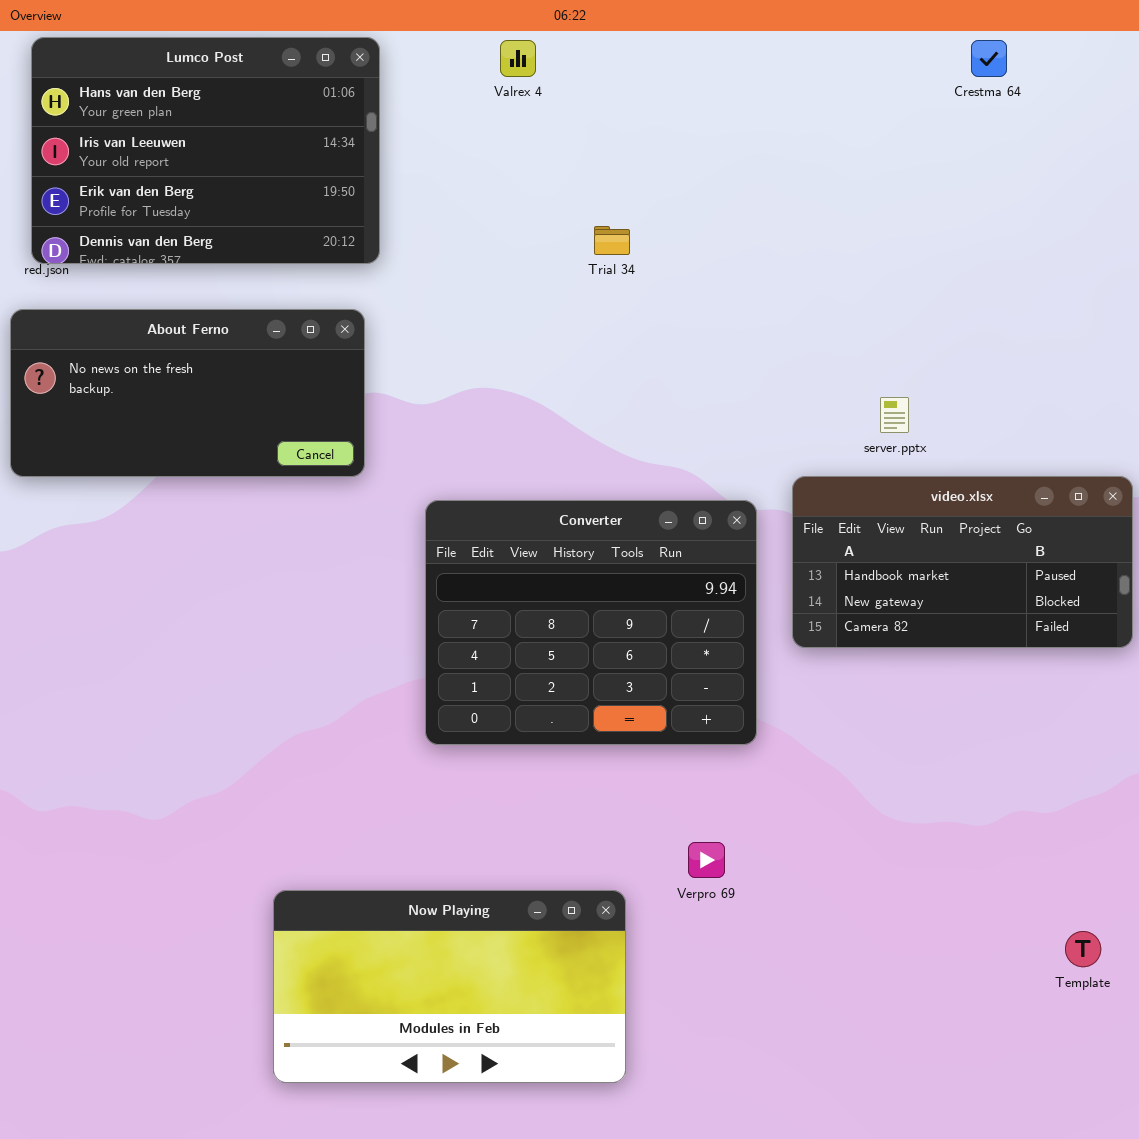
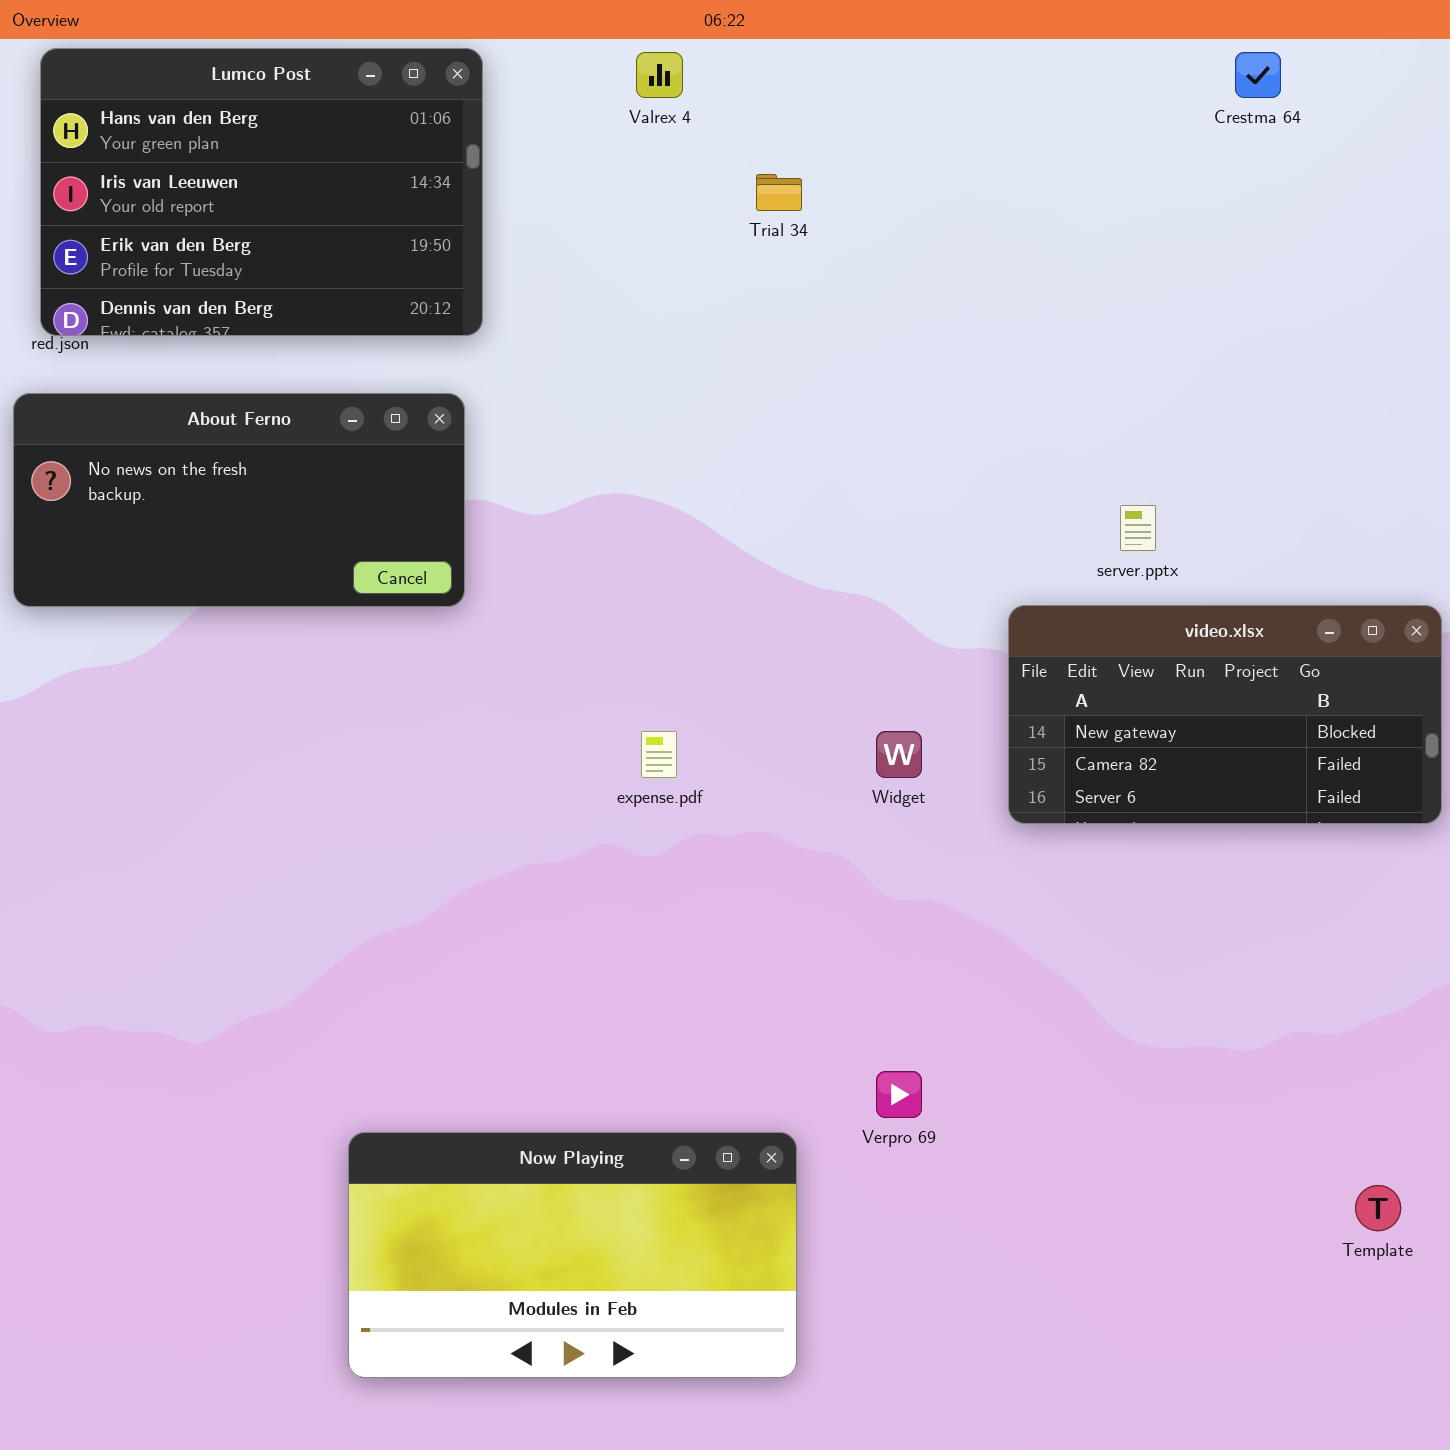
Trial 34: [594,226,630,255] -> [756,174,802,211], moved
video.xlsx: [792,476,1133,648] -> [1008,605,1442,824], scrolled down 1 row
Converter: [425,500,757,745] -> none, closed

